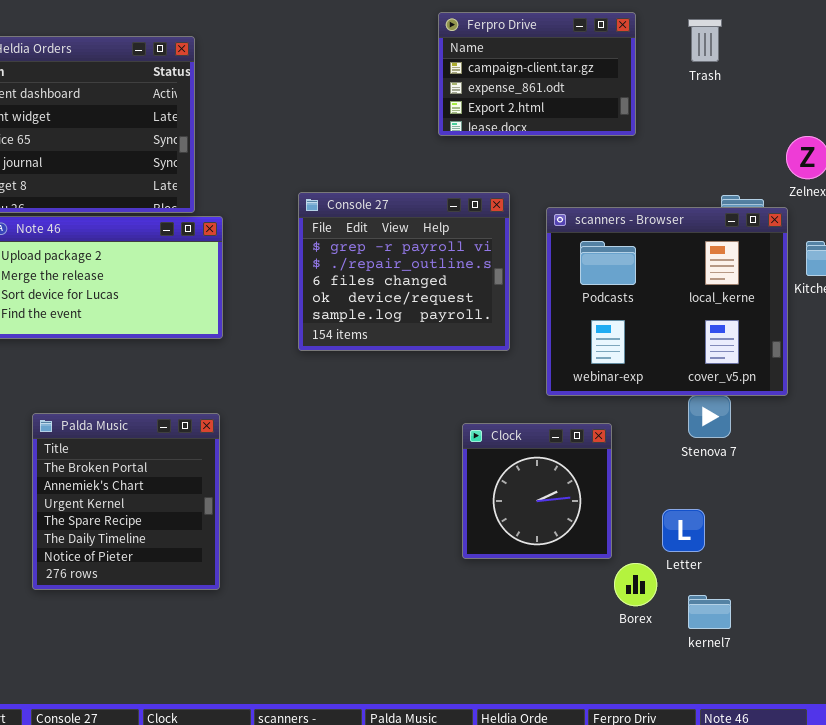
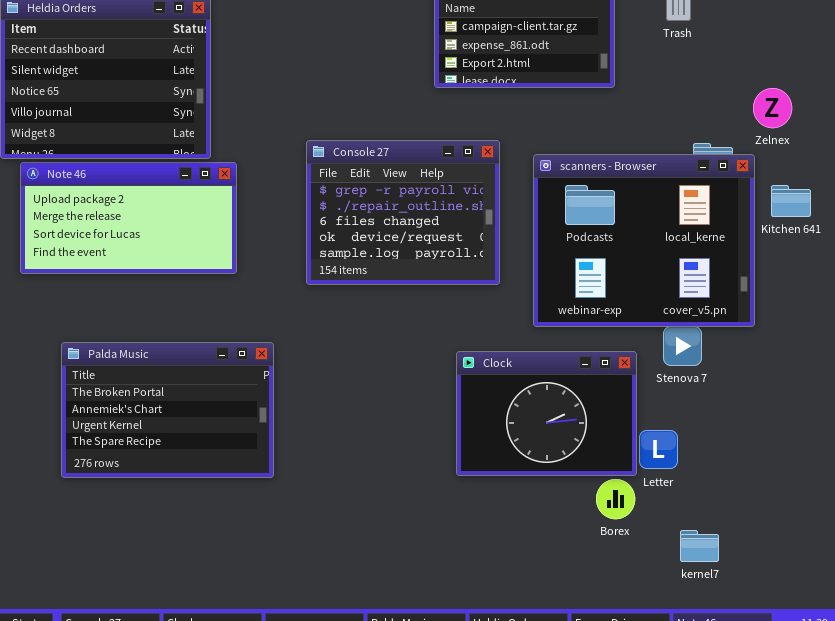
Palda Music: [32,413,220,590] -> [61,342,274,478], resized
Clock: [462,423,612,559] -> [456,351,637,476], resized
kernel7: [688,595,731,629] -> [680,530,719,562], moved

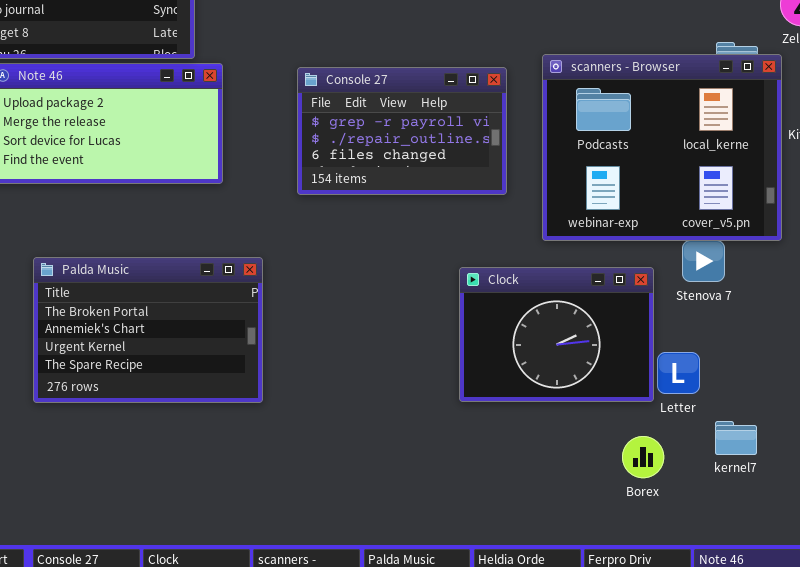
Console 27: [306,140,500,285] -> [297,67,507,195], resized
Borex: [596,479,635,519] -> [622,436,664,478], moved
kernel7: [680,530,719,562] -> [715,421,757,455], moved

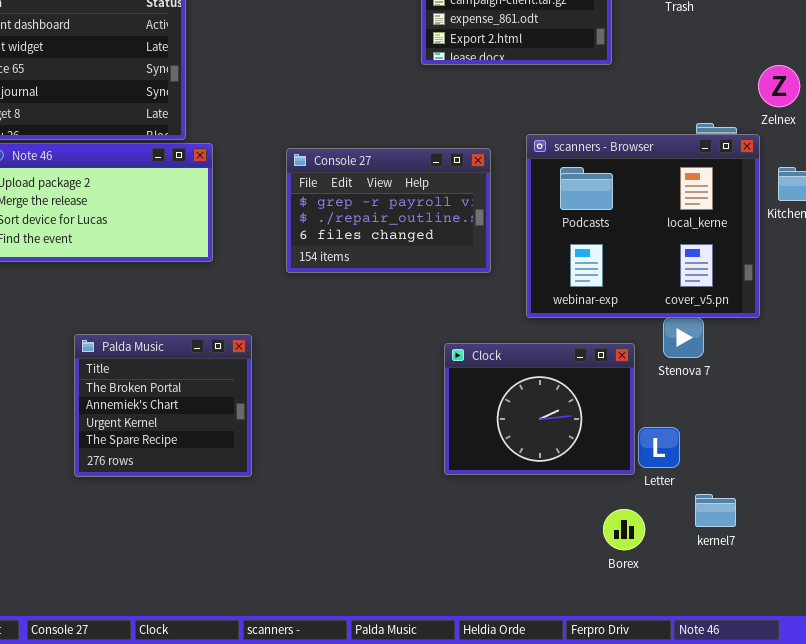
Palda Music: [33,257,263,403] -> [74,334,252,477], resized

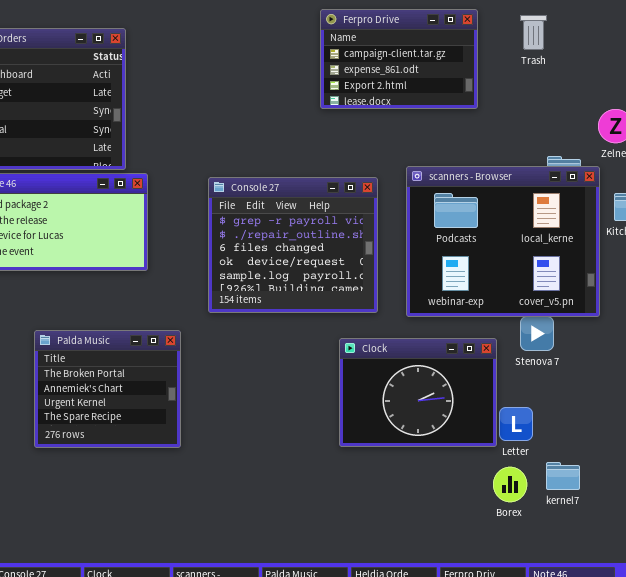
Console 27: [286,148,491,273] -> [208,177,378,313], resized
Borex: [603,509,645,550] -> [493,467,527,502], moved

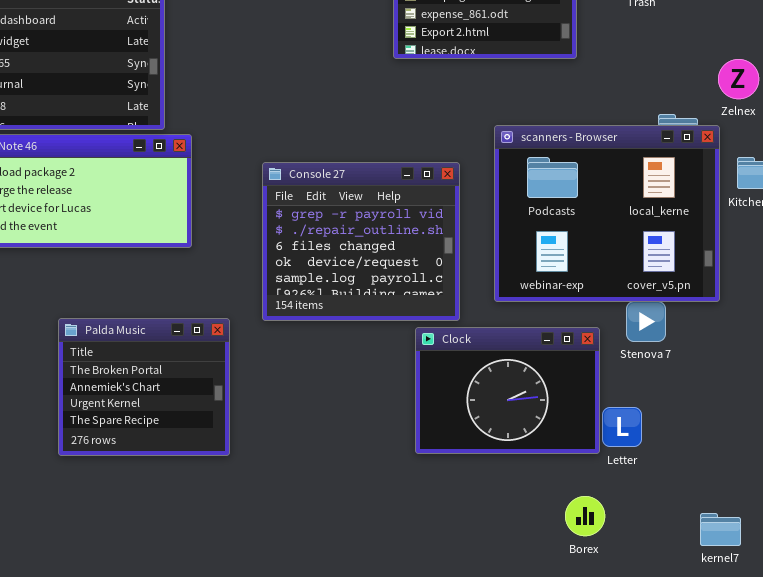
Console 27: [208,177,378,313] -> [262,162,460,321], moved
kernel7: [546,462,580,490] -> [700,513,741,546], moved
Borex: [493,467,527,502] -> [565,496,605,536], moved

